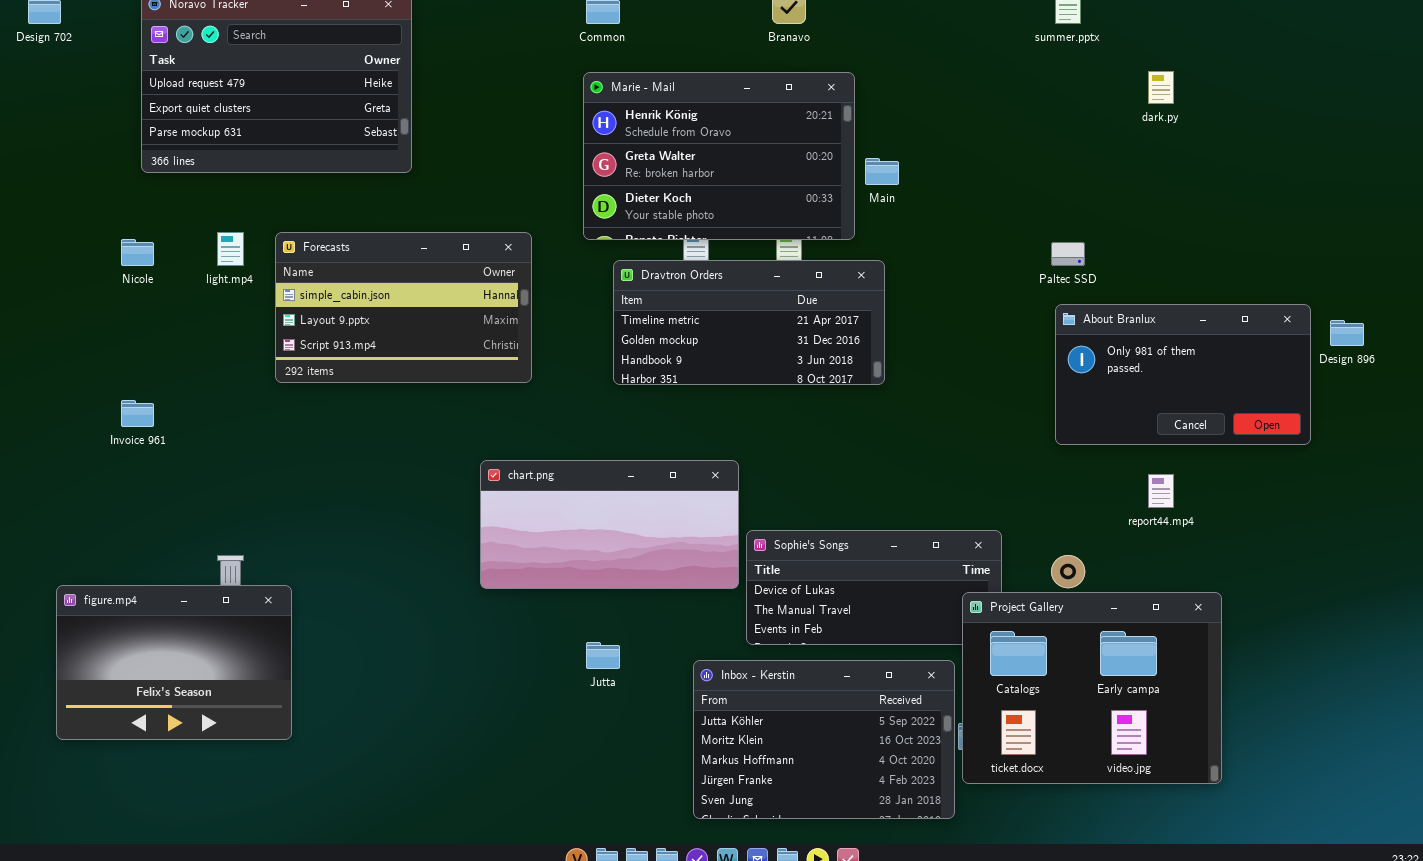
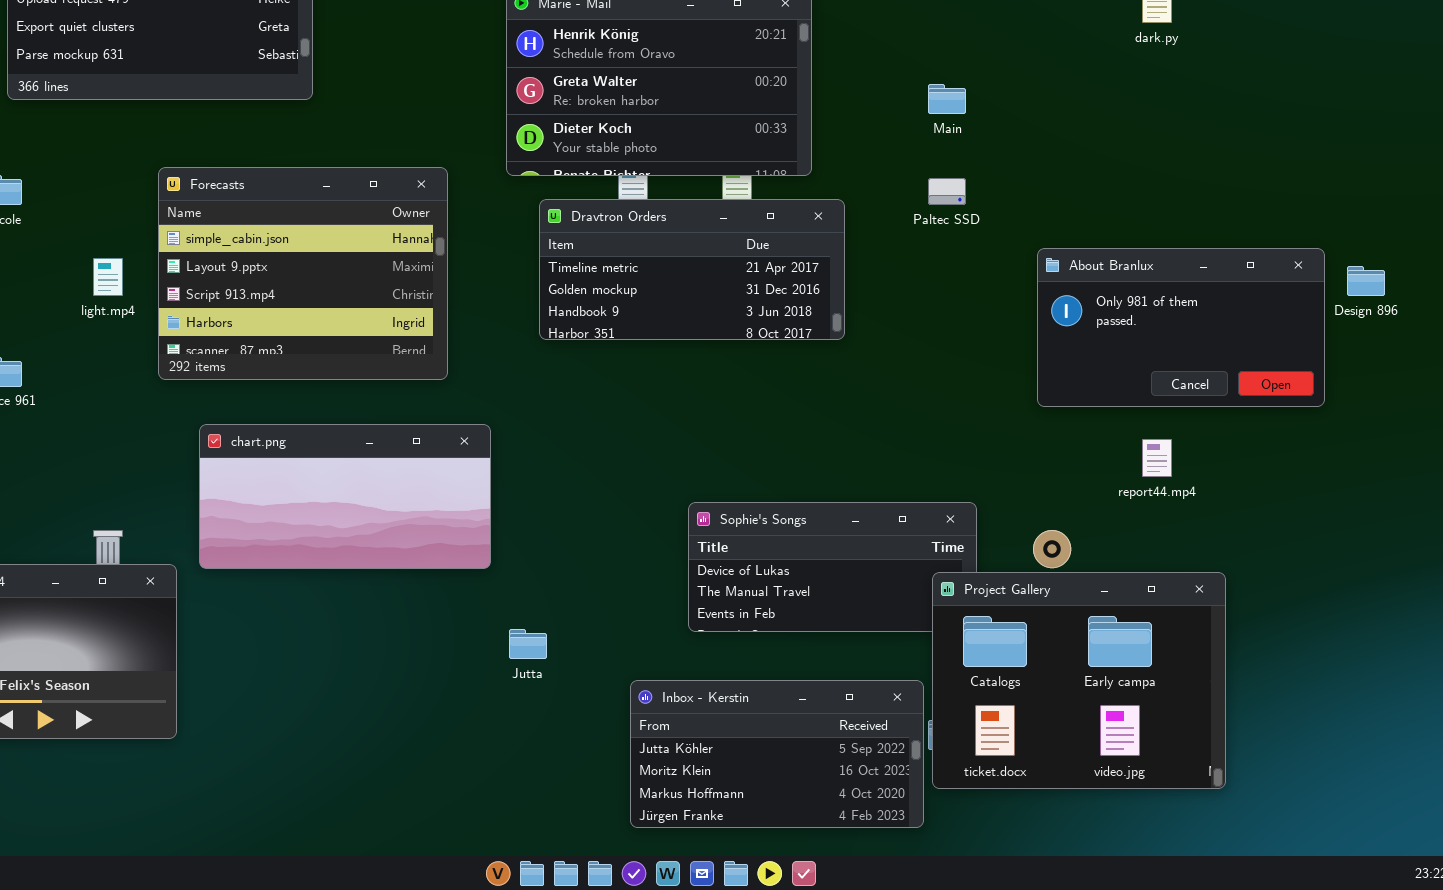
Main: [865,158,899,185] -> [928,84,966,114], moved
light.mp4: [217,232,244,266] -> [93,258,123,296], moved
Forecasts: [275,232,532,383] -> [158,167,448,380], resized
Paltec SSD: [1051,242,1085,266] -> [928,178,966,205], moved
chart.png: [480,460,739,589] -> [199,424,491,569], moved
Inbox - Kerstin: [693,660,955,819] -> [630,680,924,828], resized

